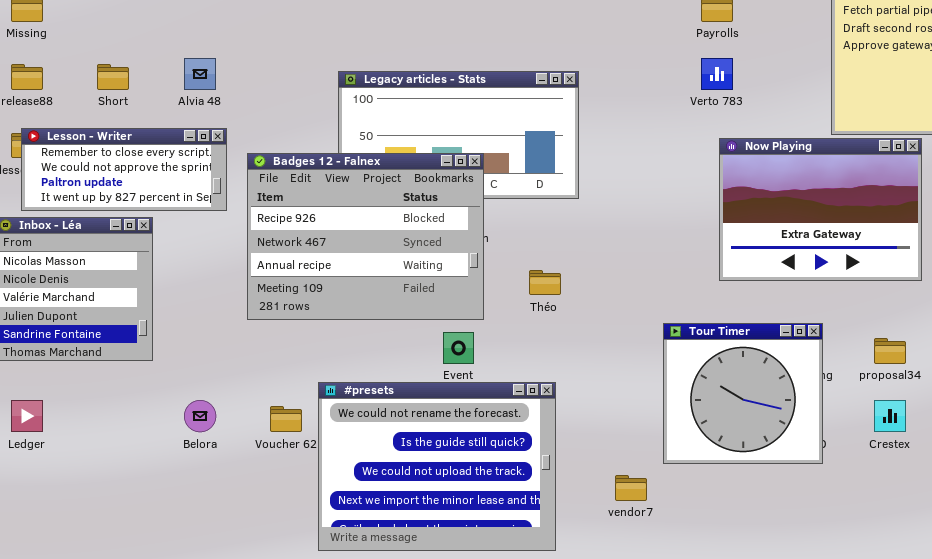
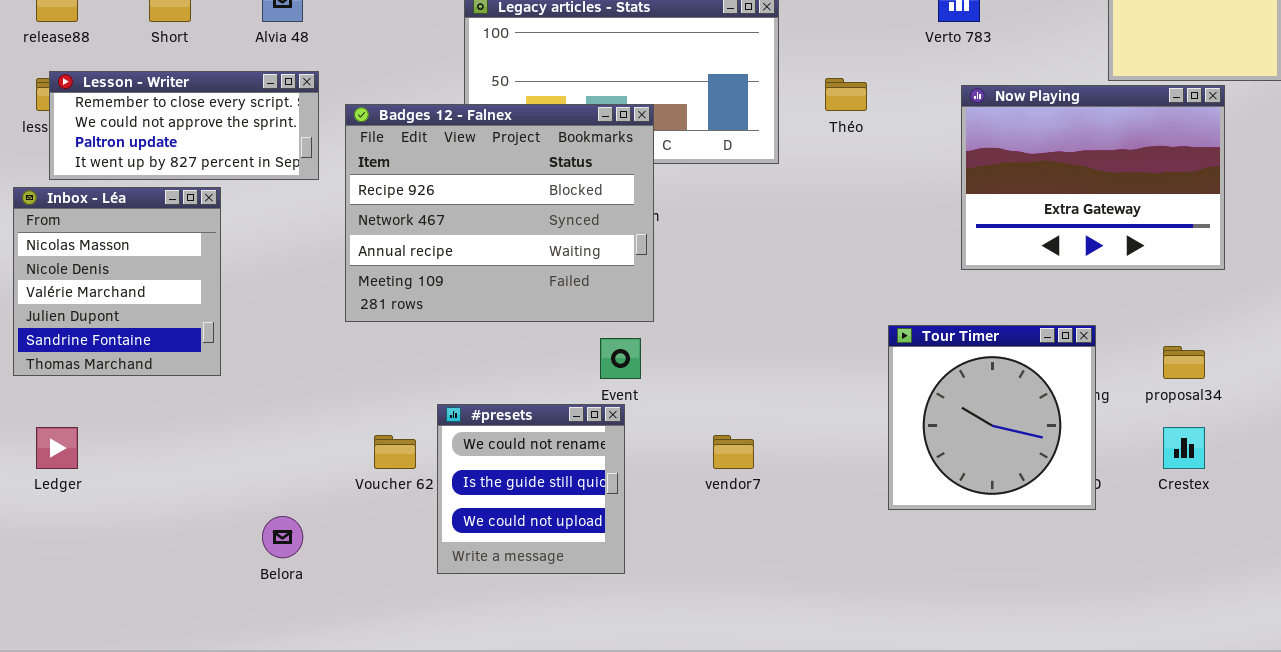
Théo: [529,270,561,295] -> [825,78,867,111], moved
#presets: [318,382,556,551] -> [437,404,625,574], resized
Belora: [184,400,216,432] -> [262,516,303,558], moved
vendor7: [615,475,647,501] -> [713,435,754,469], moved

